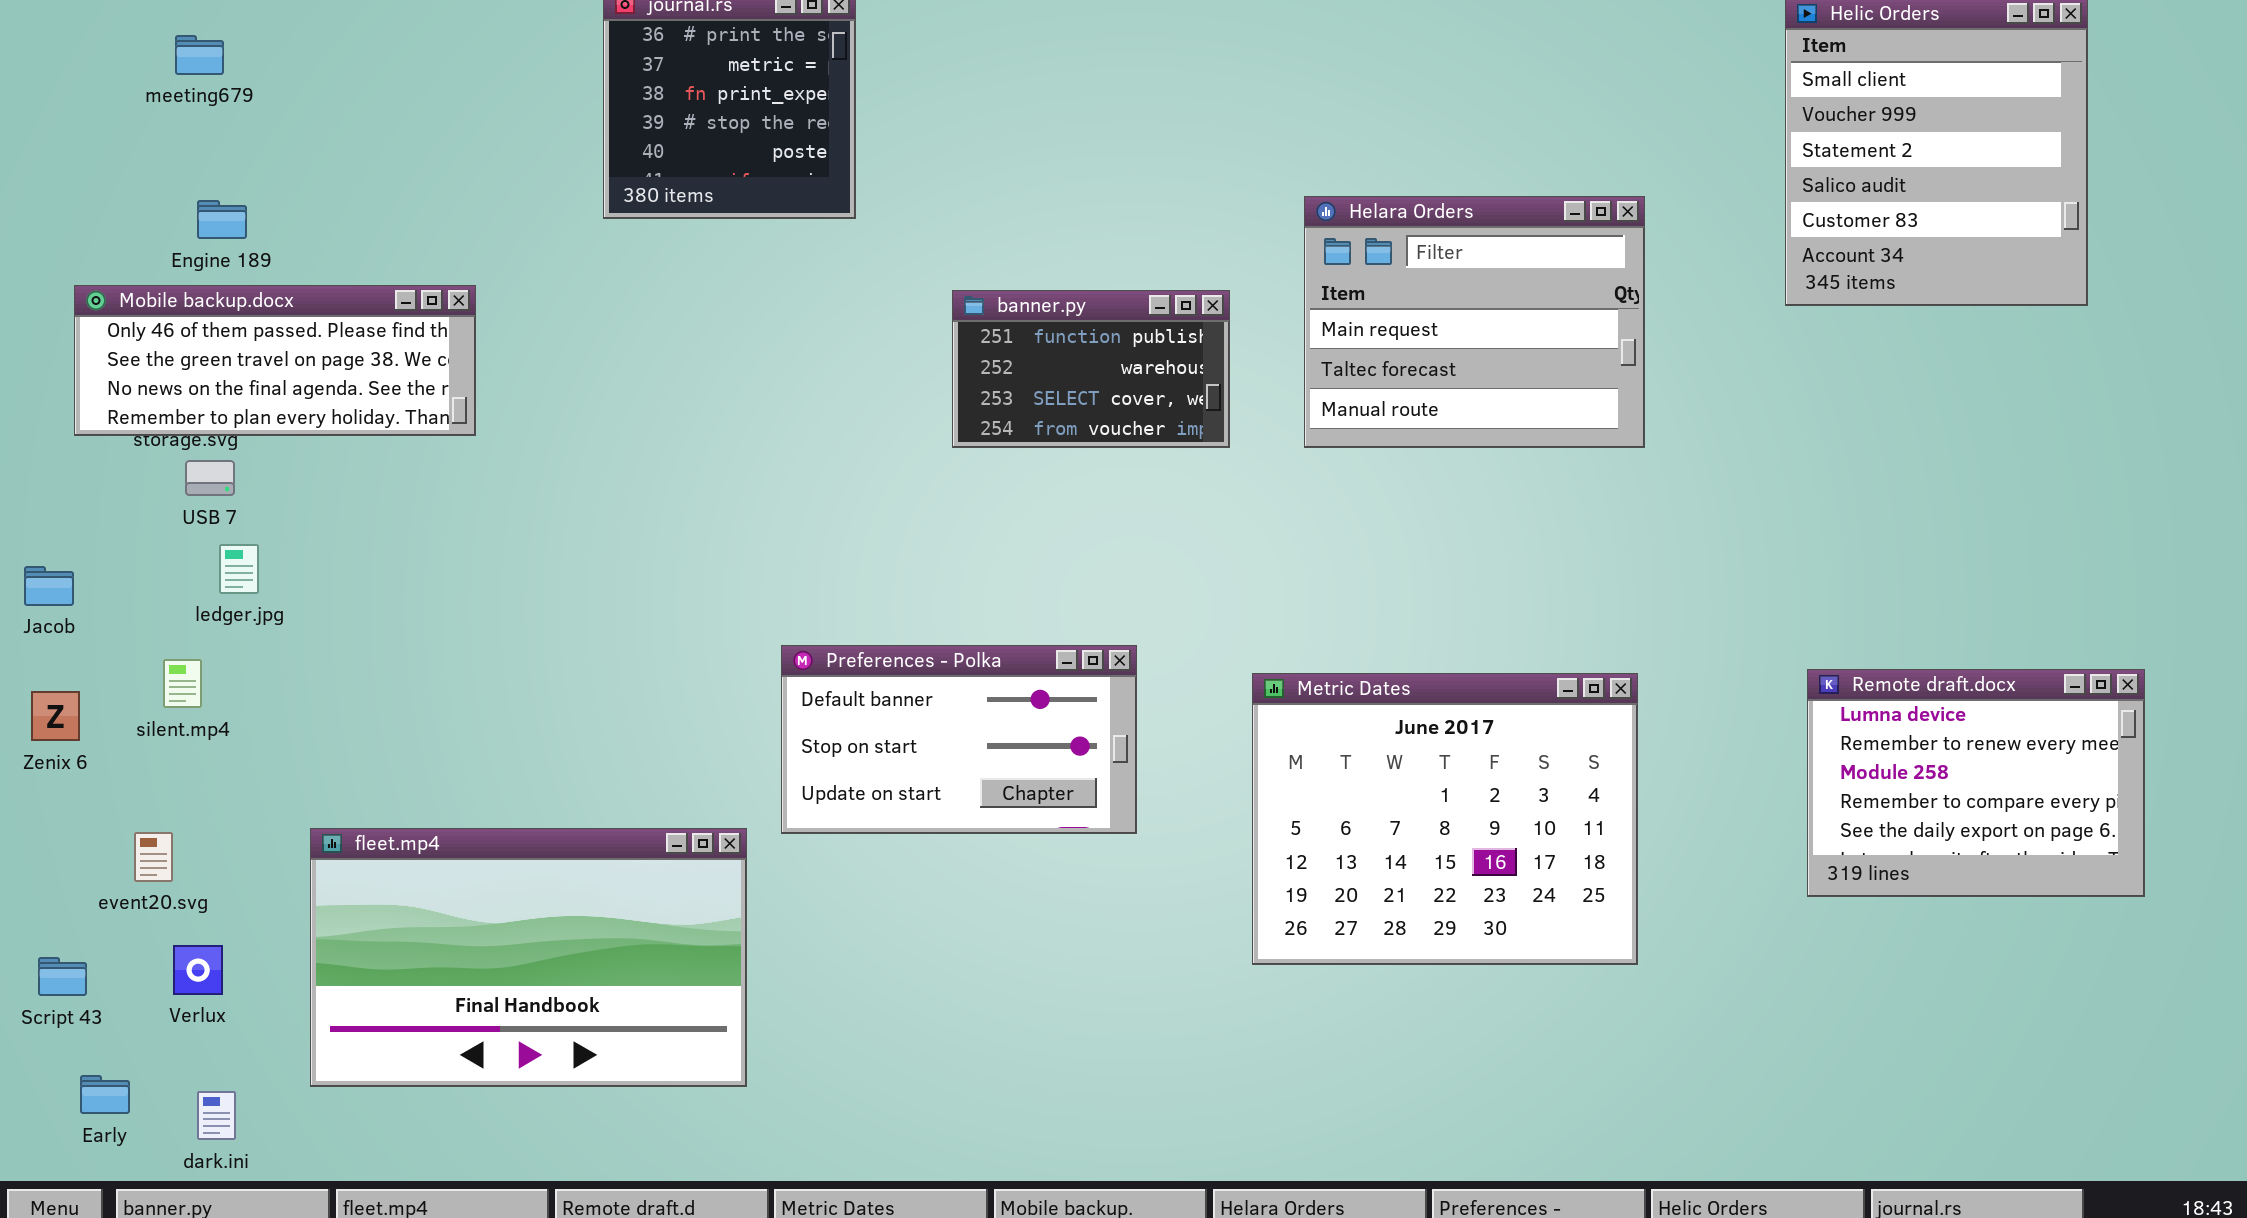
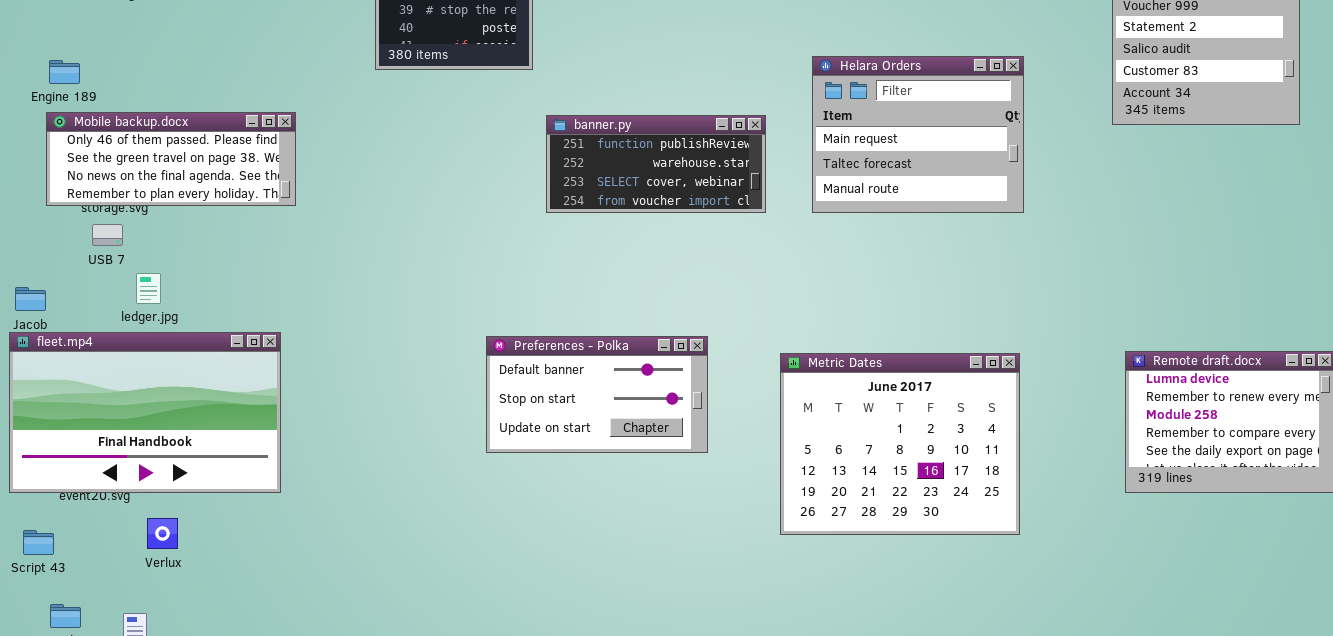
Engine 189: [197,200,247,239] -> [49,60,80,84], moved
banner.py: [952,290,1230,448] -> [546,115,766,213], resized
USB 7: [185,460,235,496] -> [92,224,123,246], moved
fleet.mp4: [310,828,747,1087] -> [9,332,281,493], moved
Verlux: [173,945,223,995] -> [147,518,178,549], moved

